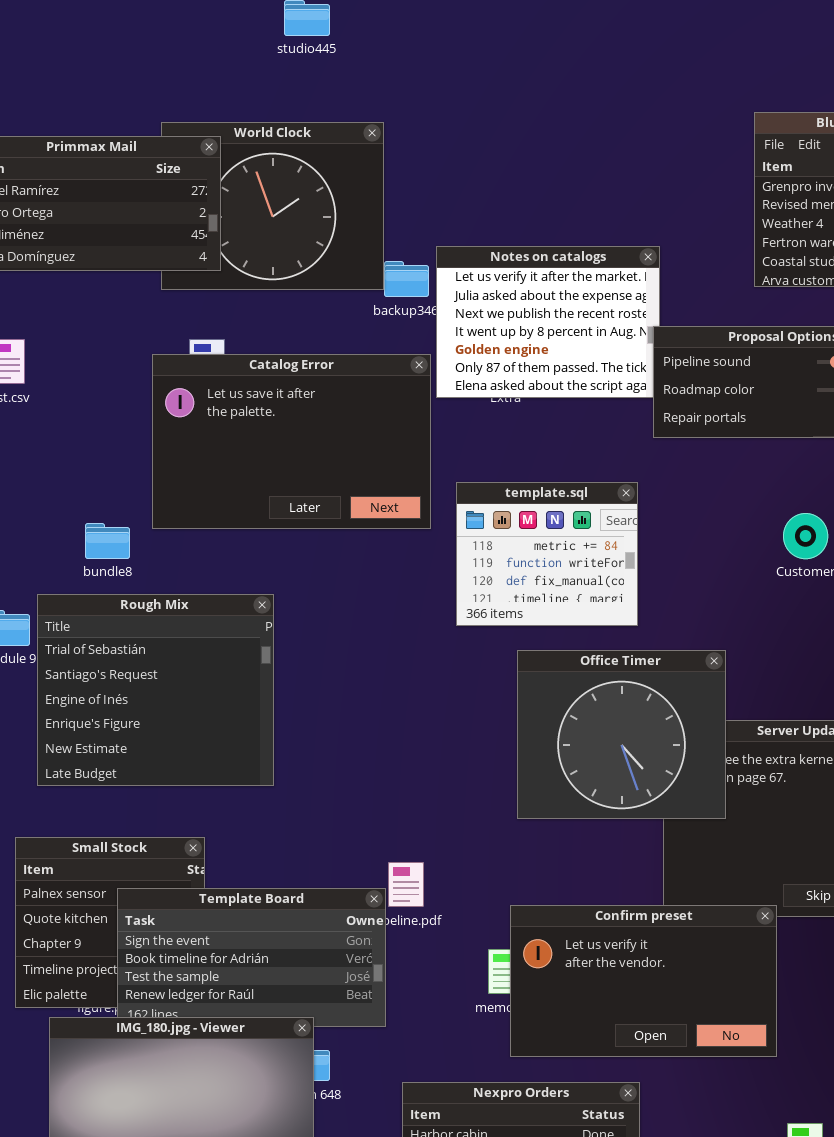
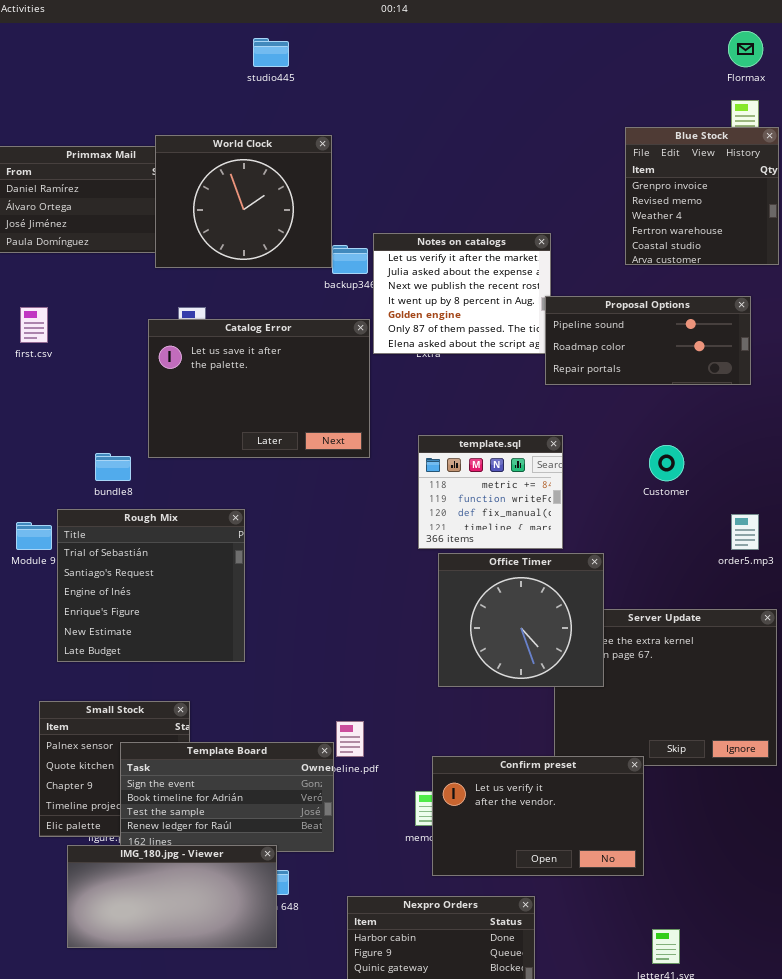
World Clock: [161,122,384,290] -> [155,135,332,268], raised
template.sql: [456,482,638,626] -> [418,435,563,549], moved

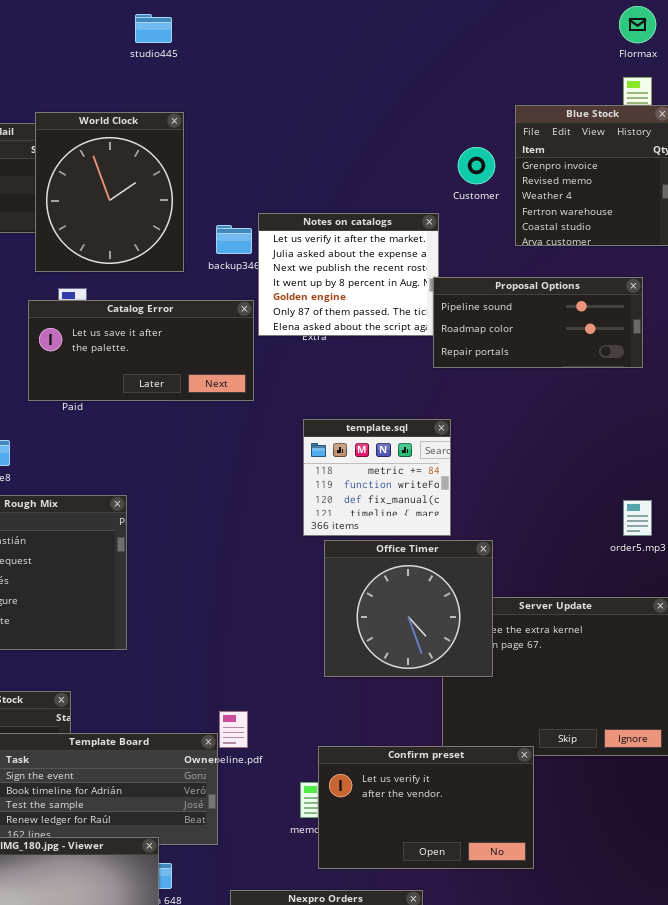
World Clock: [155,135,332,268] -> [35,112,184,272], resized
Catalog Error: [148,319,370,458] -> [28,300,254,401], resized
Customer: [649,445,684,481] -> [458,147,495,184], moved

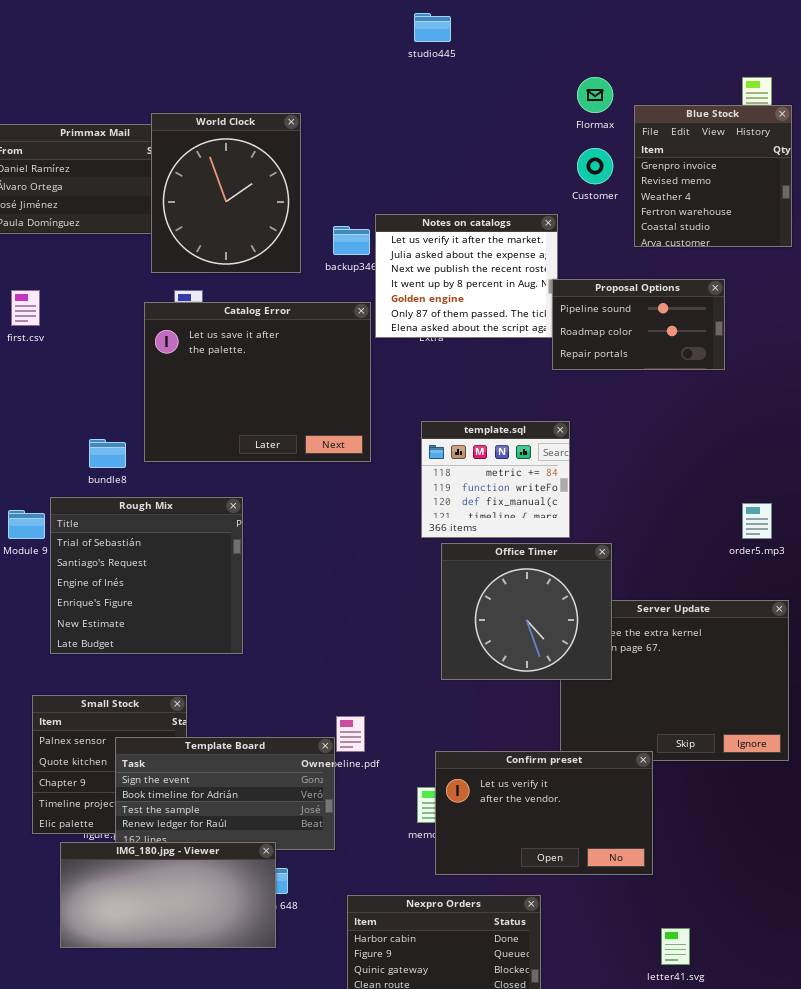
Flormax: [619,6,656,43] -> [577,77,613,113], moved
studio445: [135,14,172,43] -> [414,13,451,42], moved
Proposal Options: [433,277,643,368] -> [552,279,725,370], resized
Catalog Error: [28,300,254,401] -> [144,302,371,462], resized

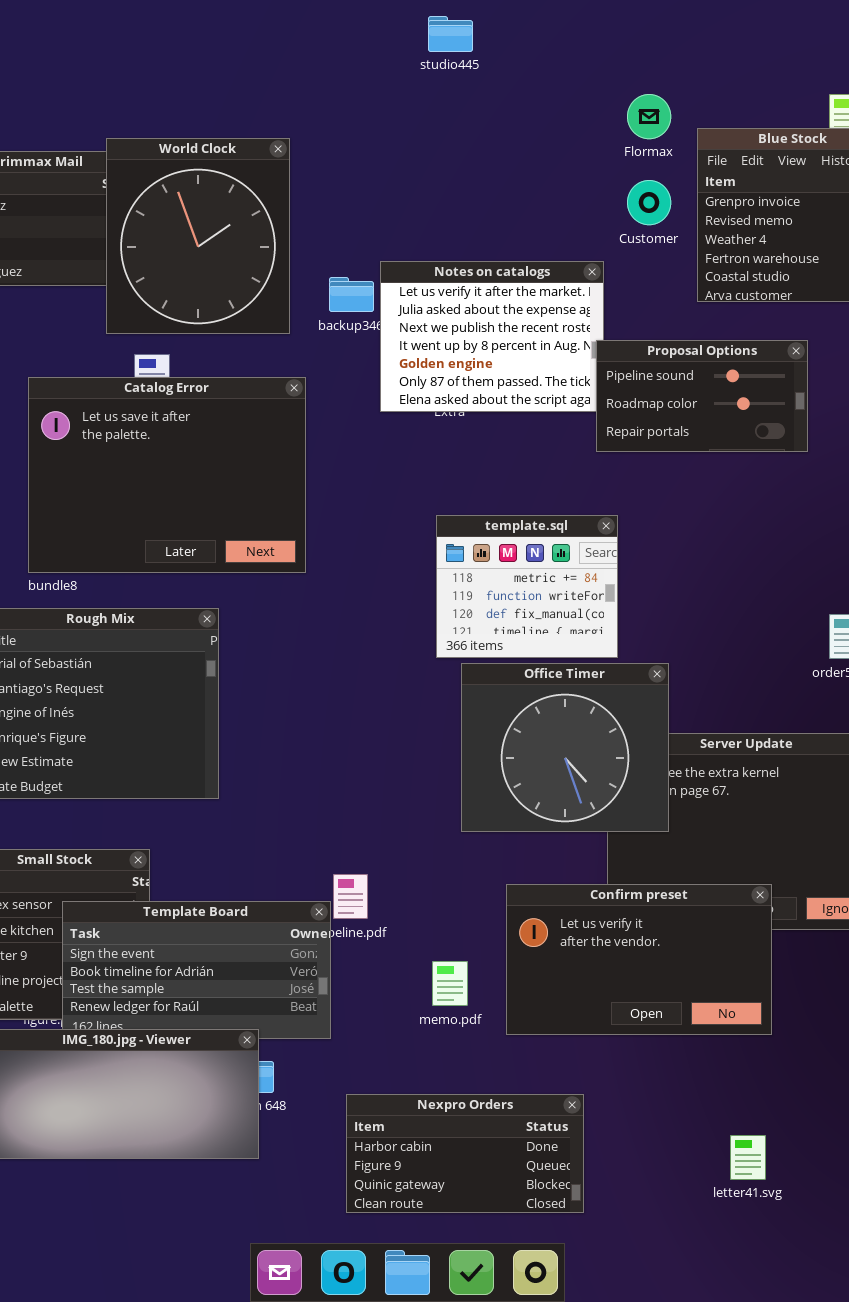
Catalog Error: [144,302,371,462] -> [28,377,306,573], moved
Confirm preset: [435,751,653,875] -> [506,884,772,1035], moved

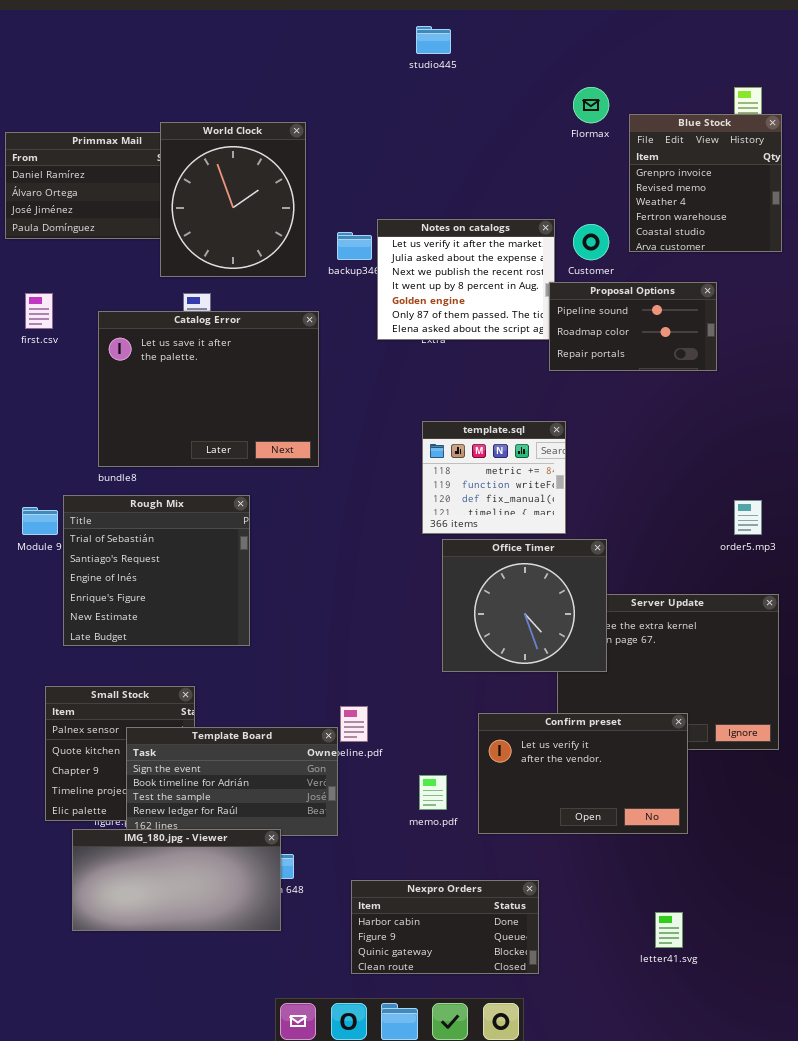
Customer: [627,180,671,225] -> [573,224,609,260], moved

